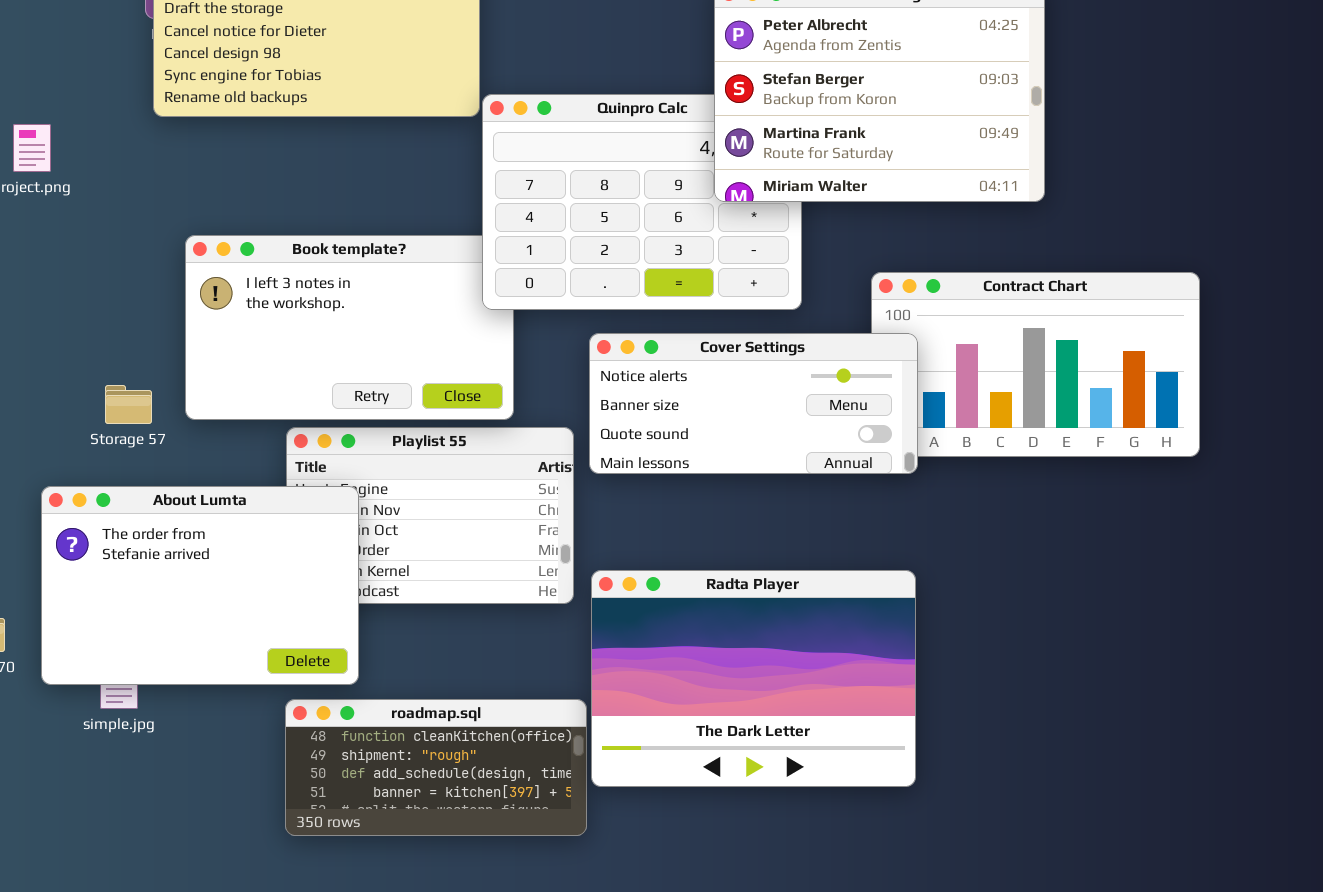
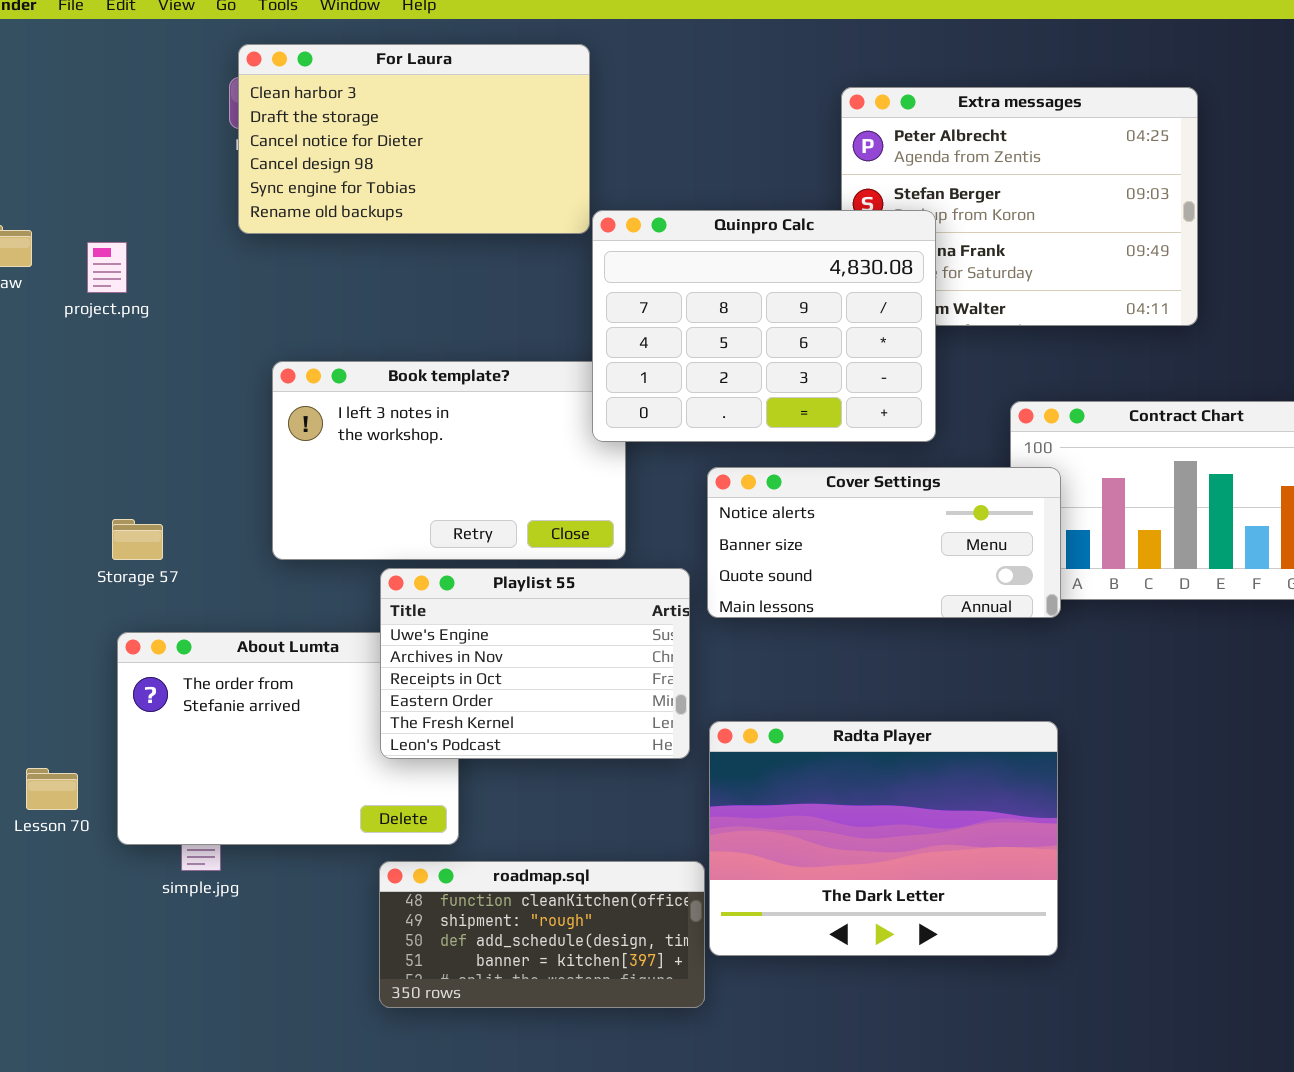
Quinpro Calc: [482,94,802,310] -> [592,210,936,442], raised
Storage 57: [105,385,152,424] -> [112,519,163,560], moved
Playlist 55: [286,427,574,604] -> [380,568,690,759], raised

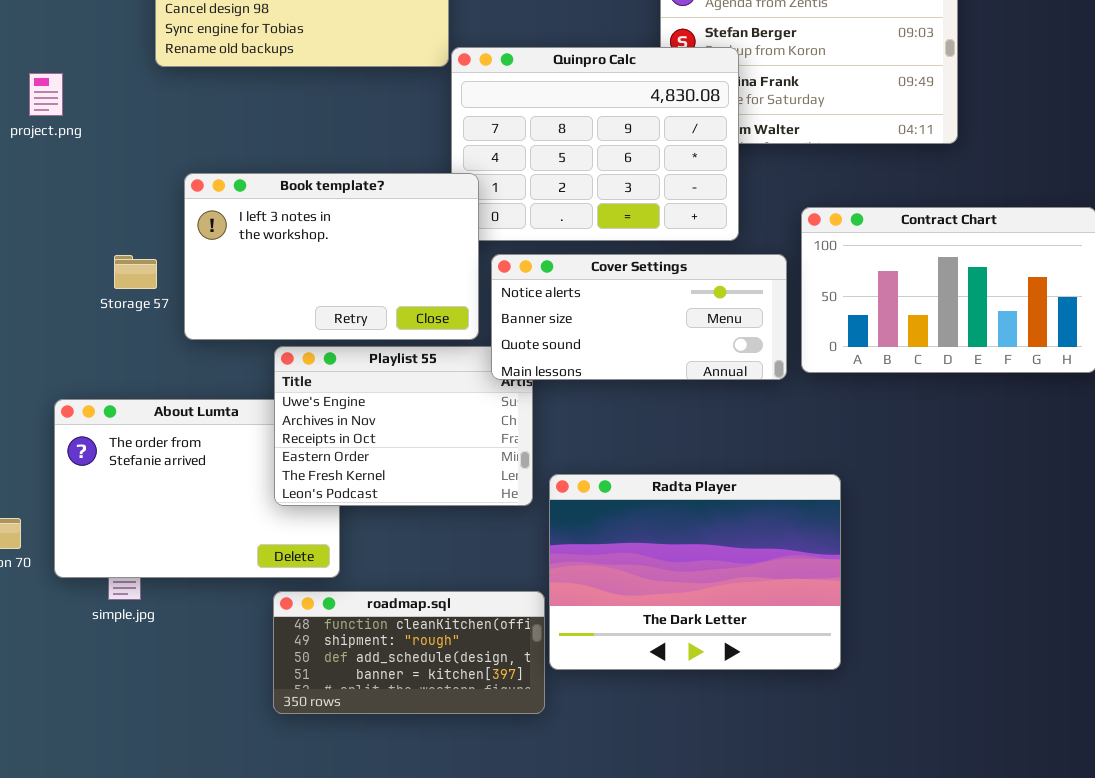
Book template?: [272,361,626,560] -> [184,173,479,340], raised
Cover Settings: [707,467,1061,618] -> [491,254,787,380], moved
Storage 57: [112,519,163,560] -> [114,255,157,289], moved

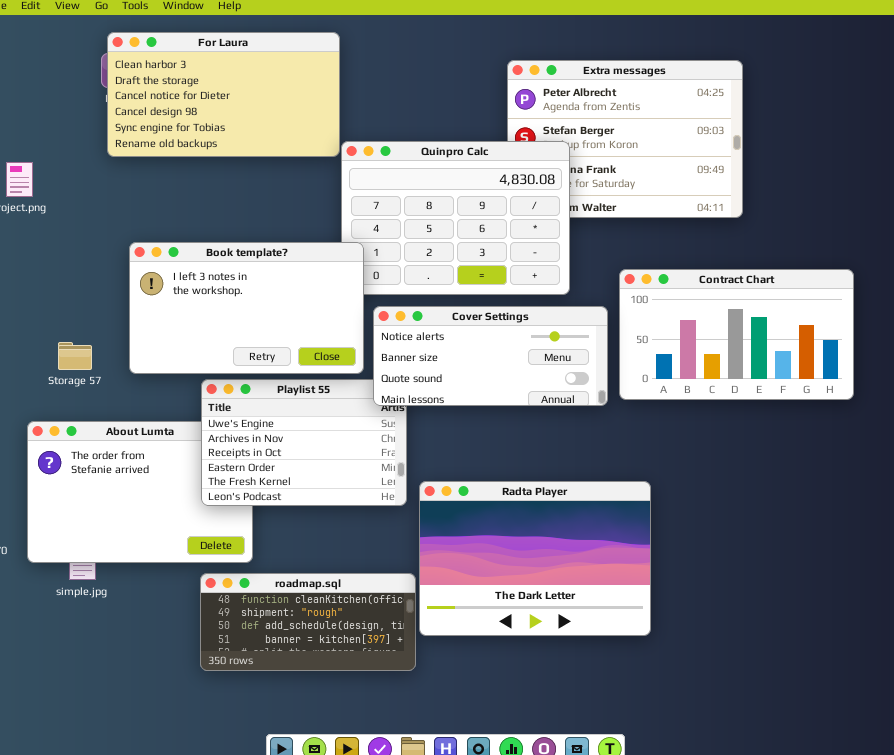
Storage 57: [114,255,157,289] -> [58,342,92,370], moved

